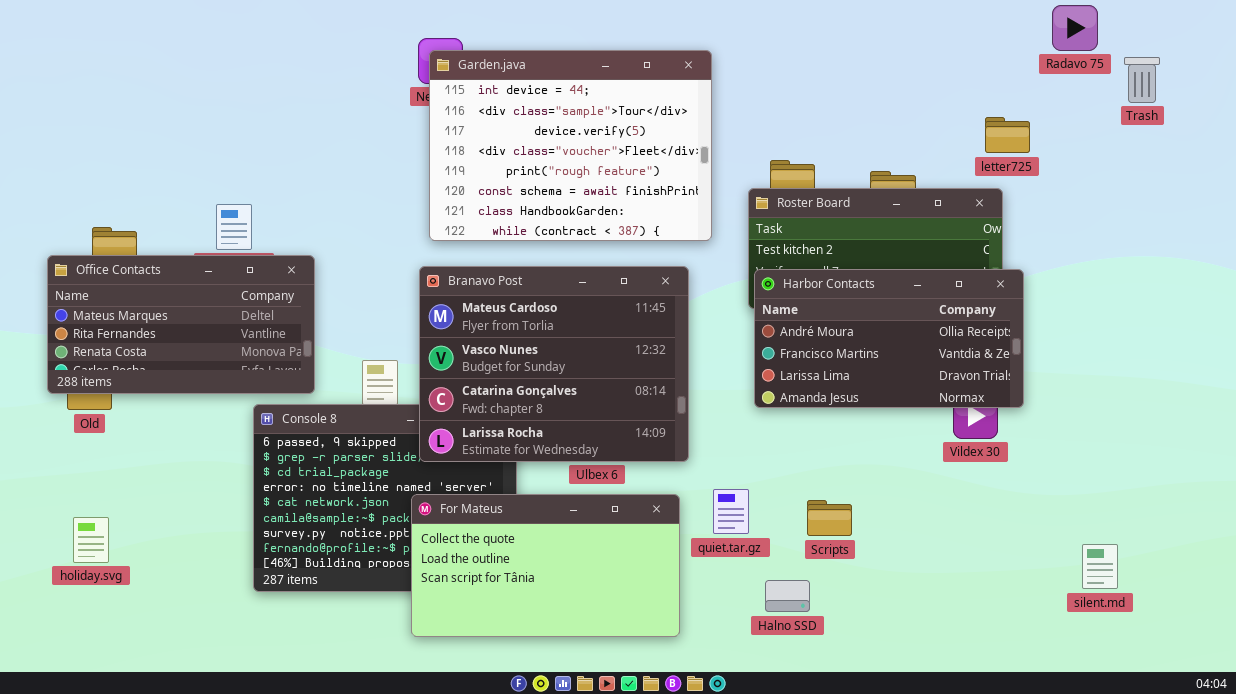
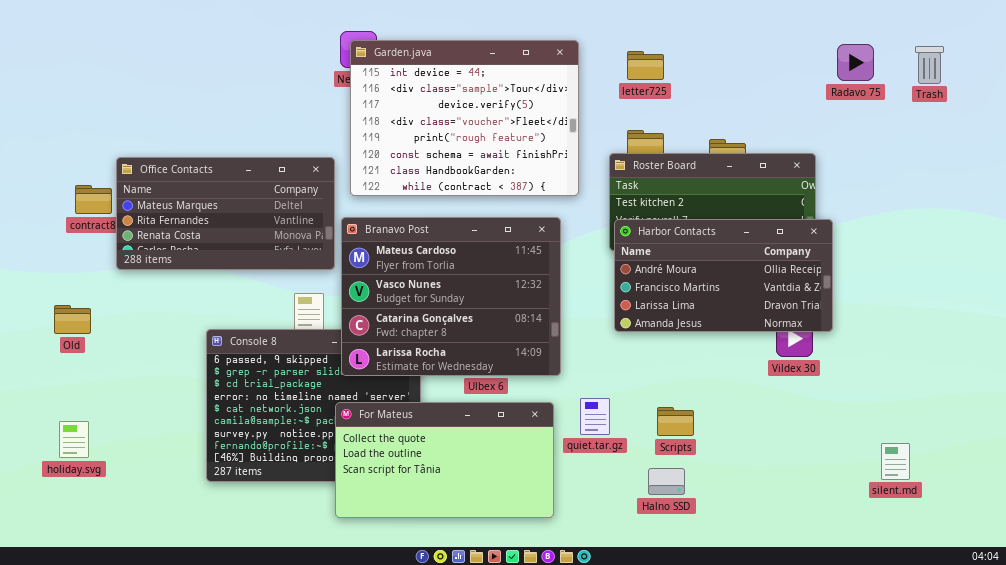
Radavo 75: [1052,5,1098,51] -> [837,44,874,81], moved
letter725: [985,117,1030,153] -> [627,51,664,80], moved
Office Contacts: [47,255,315,394] -> [116,157,335,270], moved
Halno SSD: [765,580,810,612] -> [648,468,685,495], moved

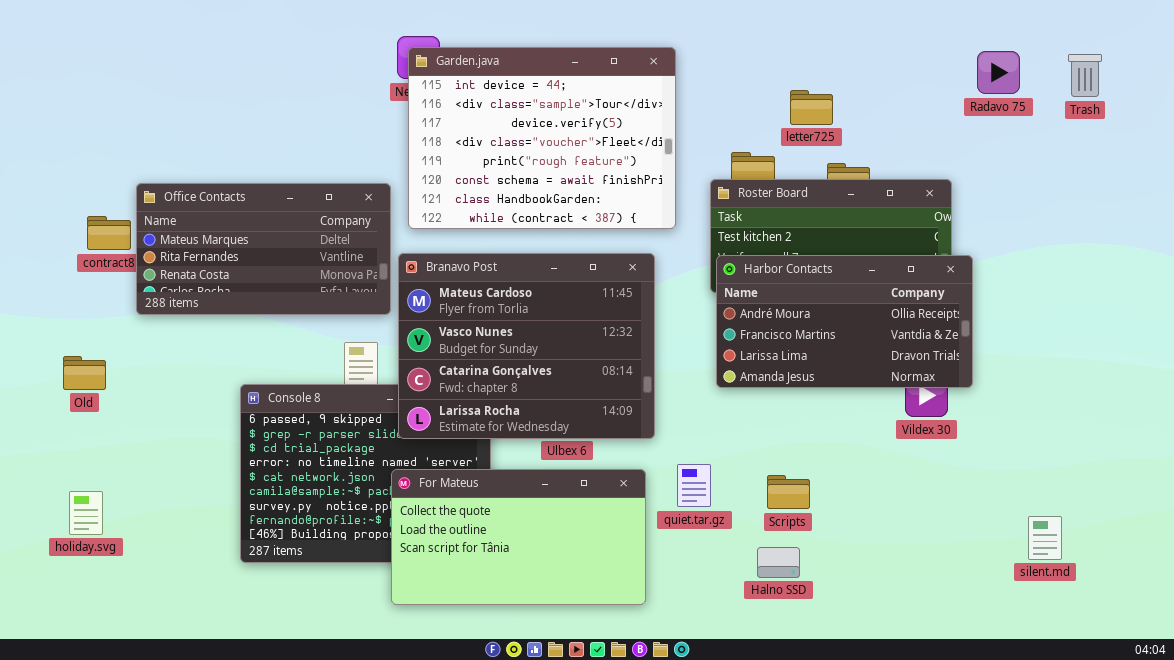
letter725: [627,51,664,80] -> [790,90,833,125], moved

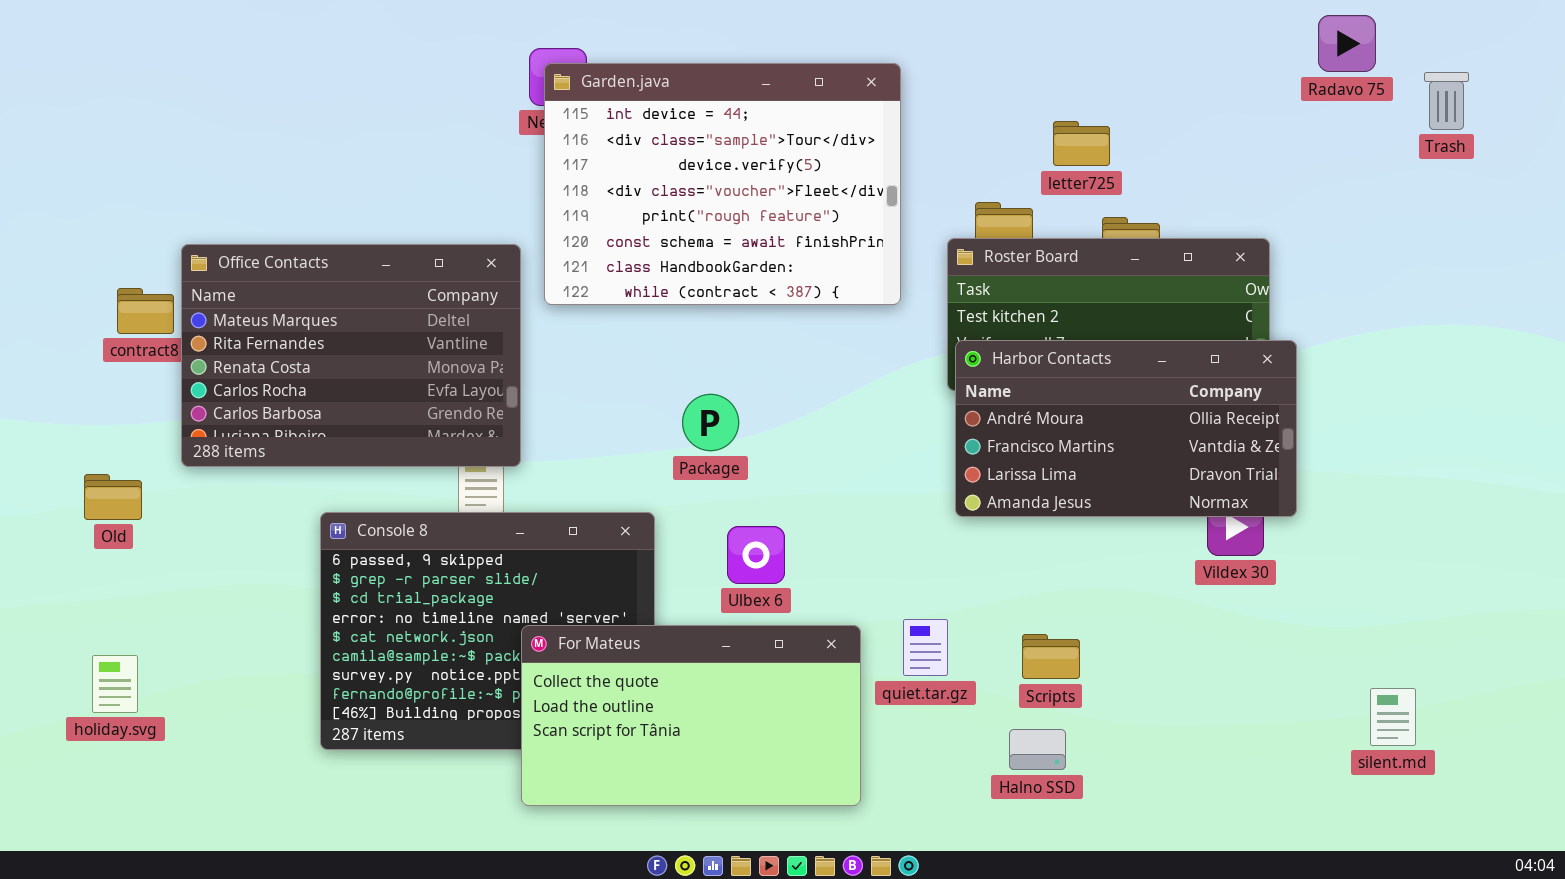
Radavo 75: [977,51,1020,94] -> [1318,15,1376,72], moved
Office Contacts: [136,183,391,315] -> [181,244,521,467], resized
Branavo Post: [398,253,655,439] -> none, closed

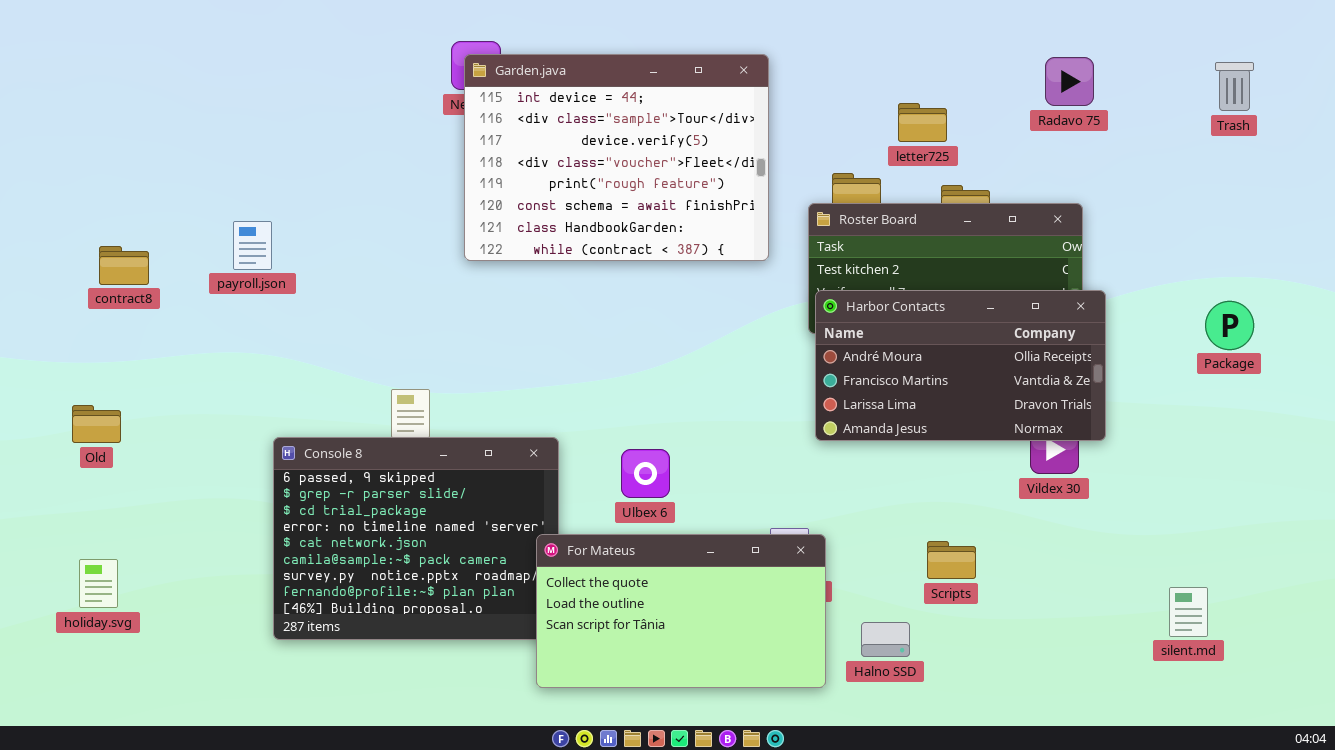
Radavo 75: [1318,15,1376,72] -> [1045,57,1094,106], moved
Office Contacts: [181,244,521,467] -> none, closed
Package: [682,394,739,451] -> [1205,301,1254,350], moved
For Mateus: [521,625,861,806] -> [536,534,826,688], moved
Scripts: [1022,634,1080,679] -> [927,541,976,579], moved

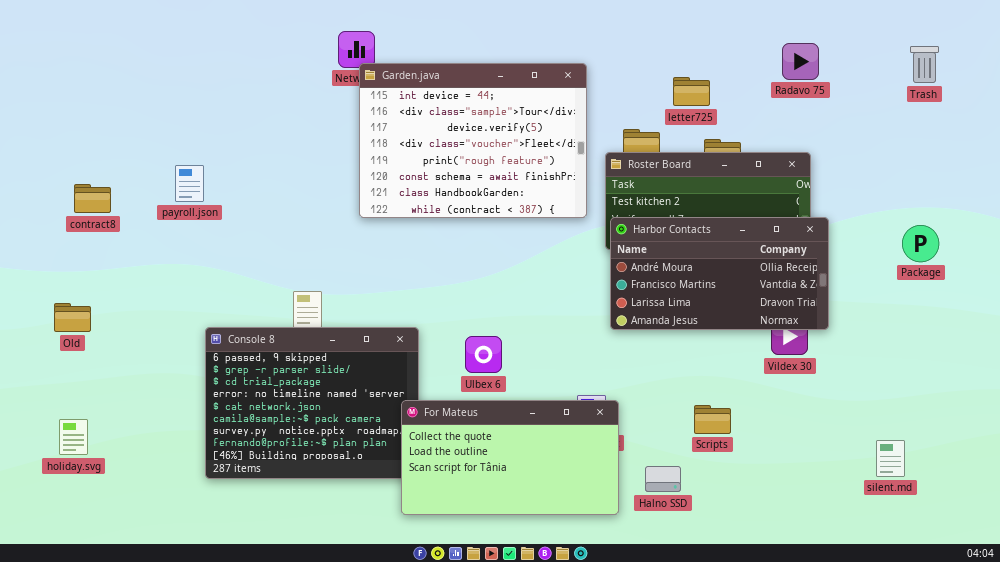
Garden.java: [464,54,769,261] -> [359,63,587,218], moved

